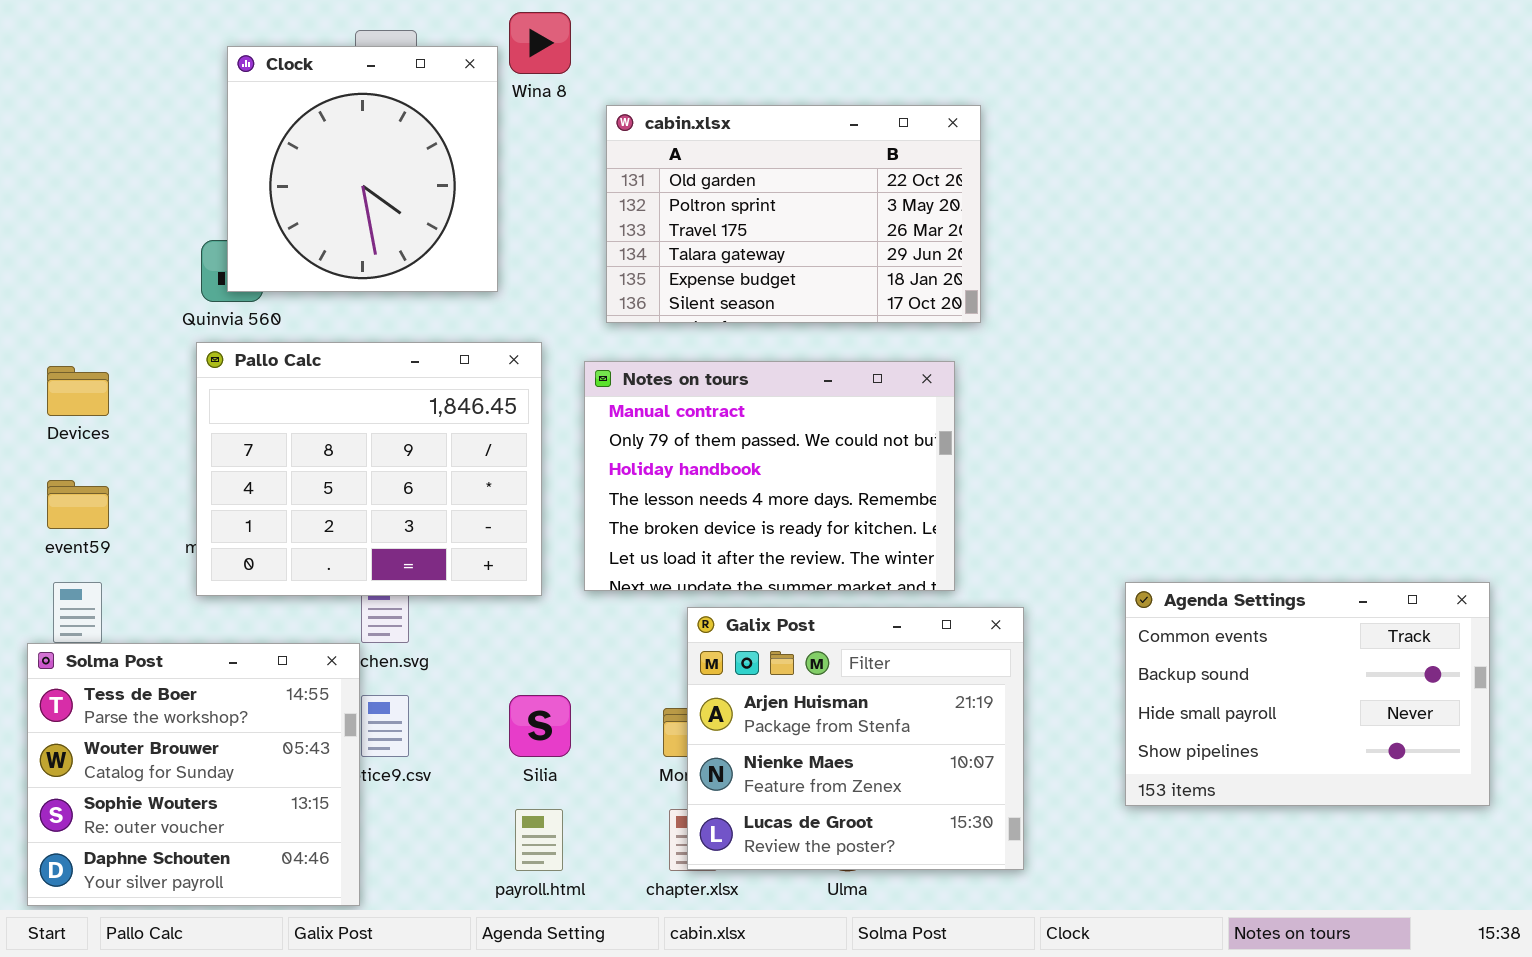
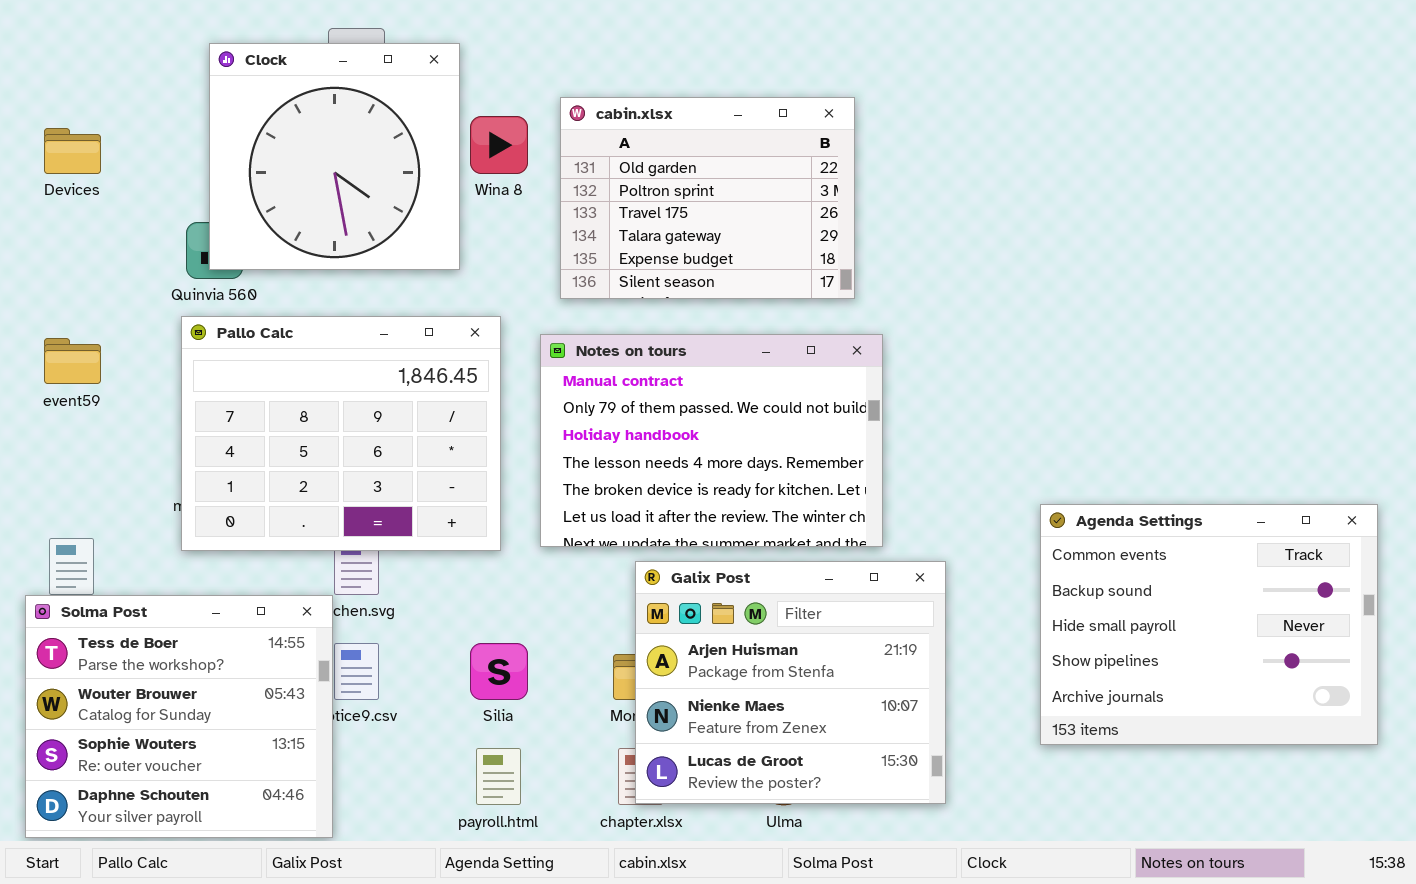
Wina 8: [509,12,571,74] -> [470,116,528,174], moved
cabin.xlsx: [606,105,981,323] -> [560,97,855,299], resized
Devices: [47,366,109,416] -> [44,128,101,174], moved
event59: [47,480,109,529] -> [44,338,101,384], moved
Agenda Settings: [1125,582,1490,806] -> [1040,504,1378,745], resized

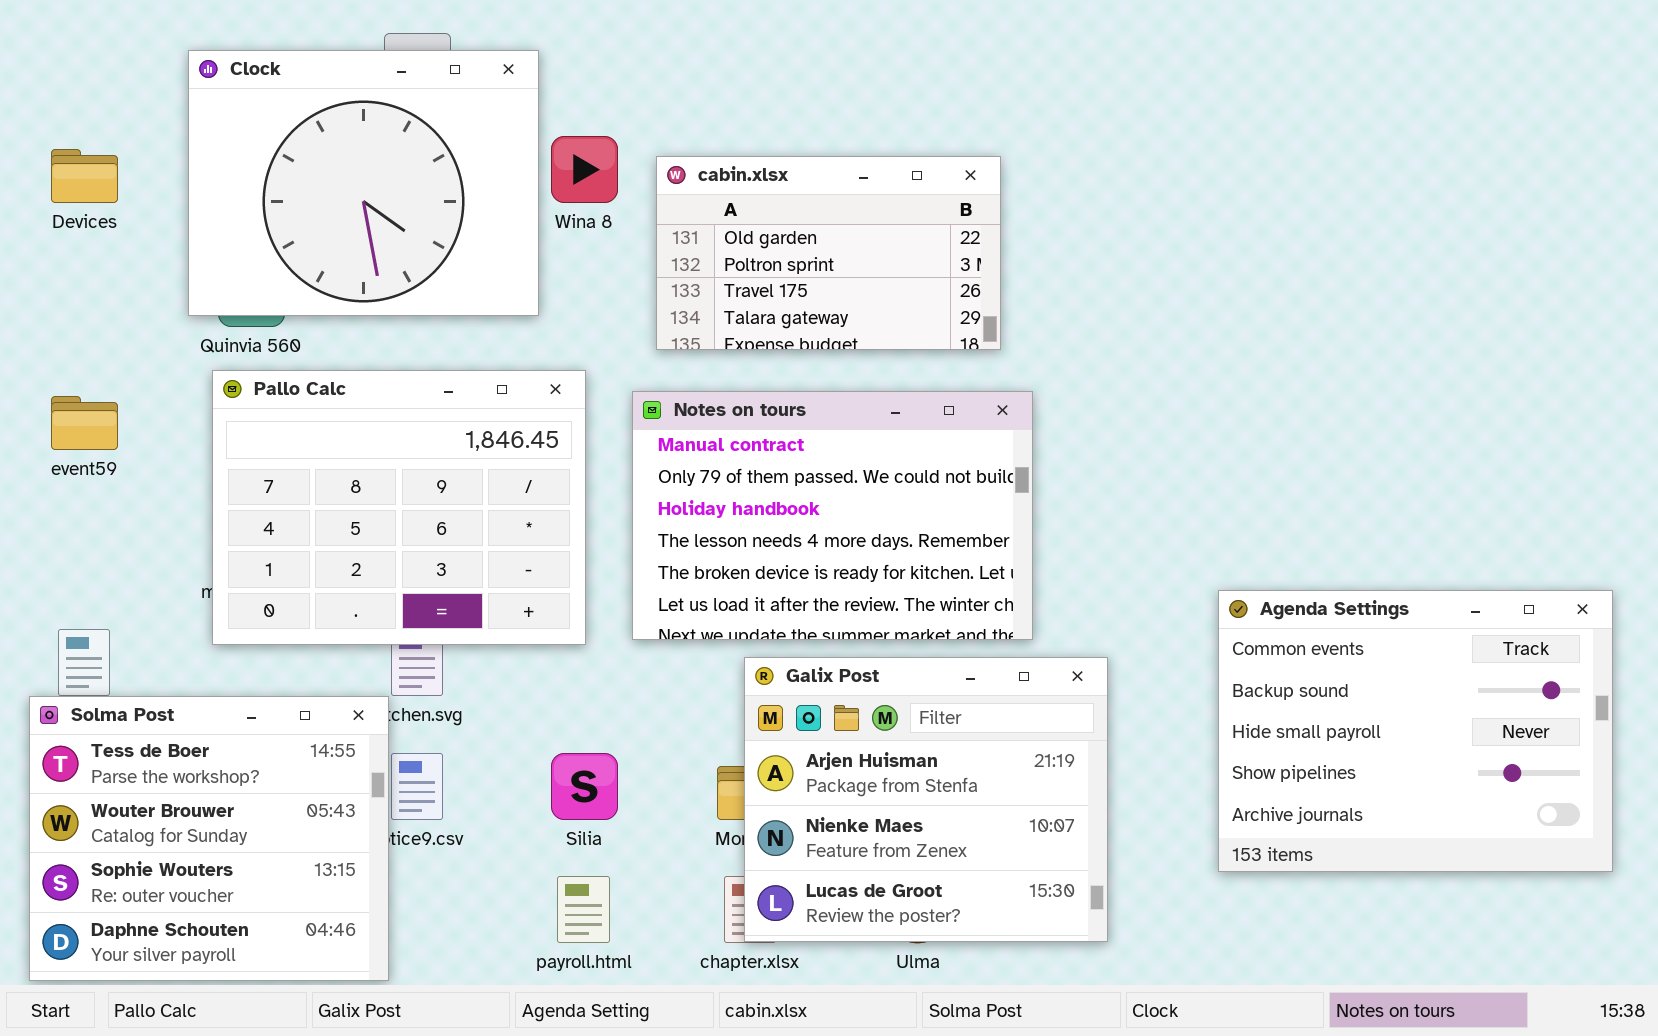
Clock: [209,43,460,270] -> [188,50,539,316], resized
cabin.xlsx: [560,97,855,299] -> [656,156,1001,350], resized

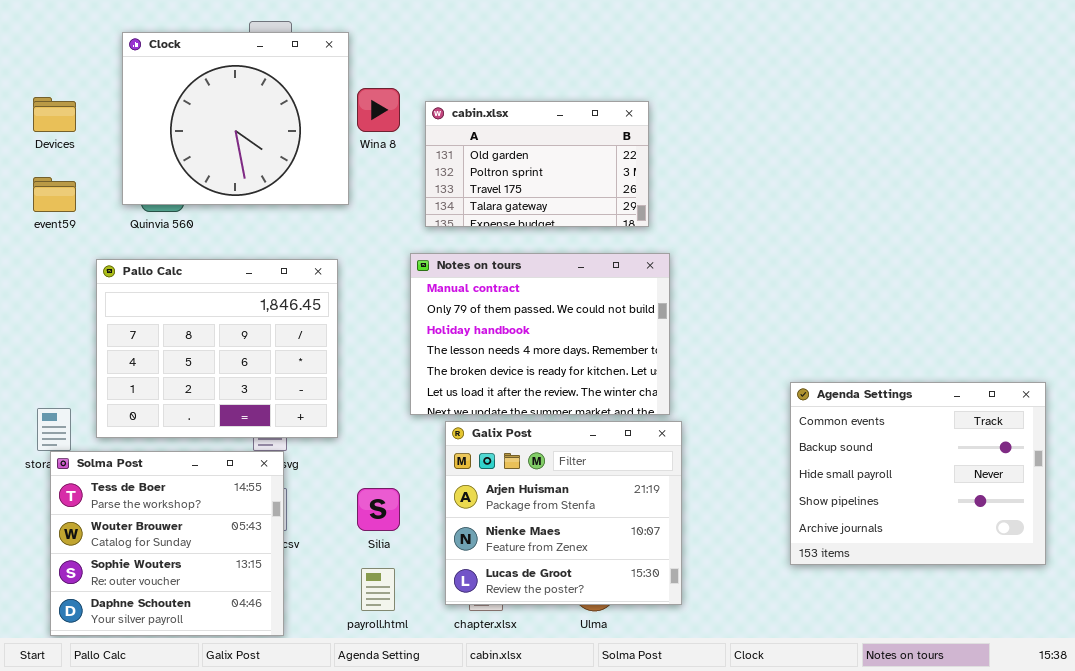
Pallo Calc: [212,370,586,645] -> [96,259,338,438], moved
event59: [51,396,118,450] -> [33,177,76,212], moved
Galix Post: [744,657,1108,942] -> [445,421,682,605], moved
Solma Post: [29,696,389,981] -> [50,451,284,636], moved

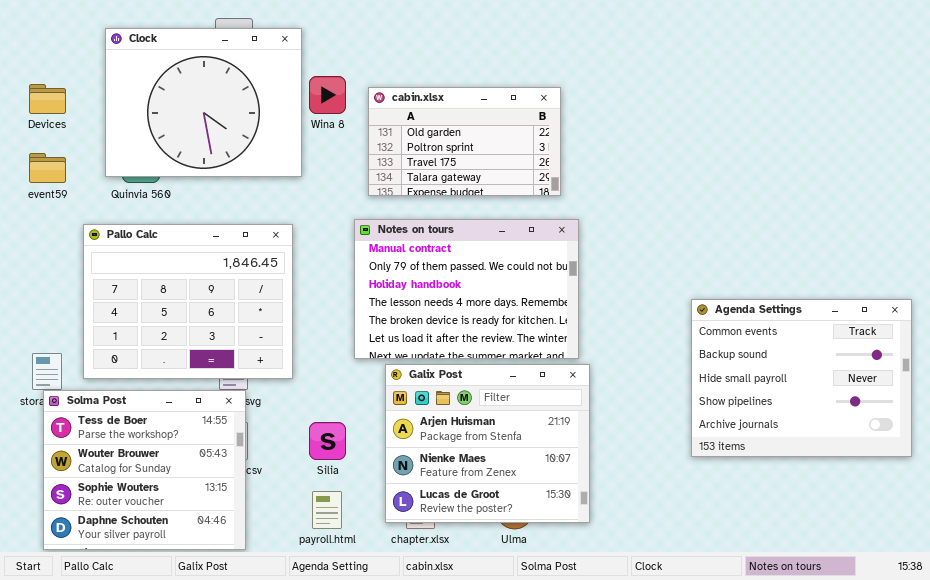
Agenda Settings: [790,382,1046,565] -> [691,299,912,457], moved

